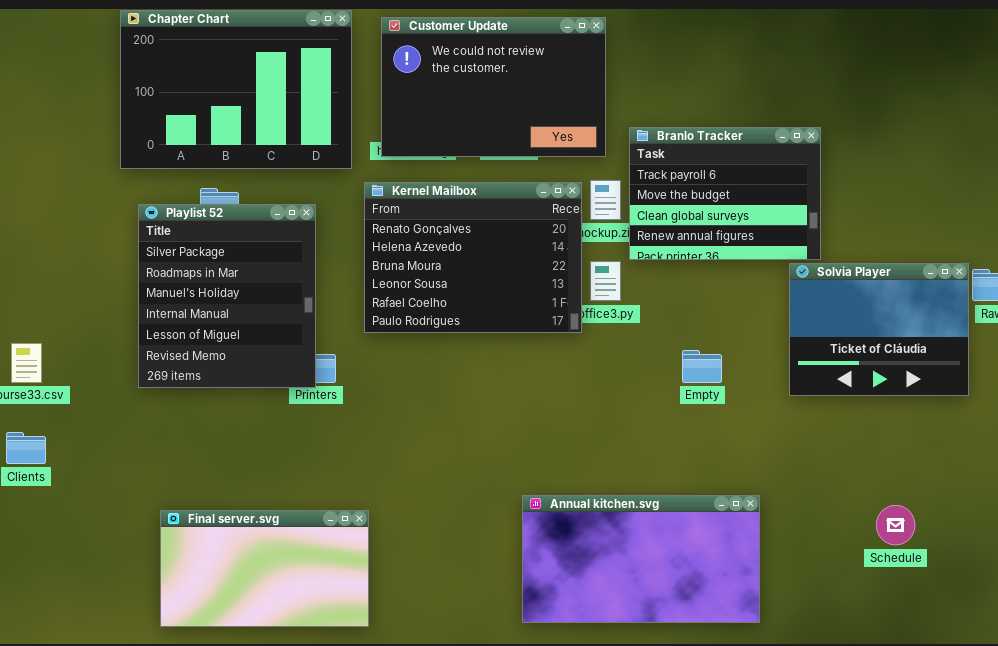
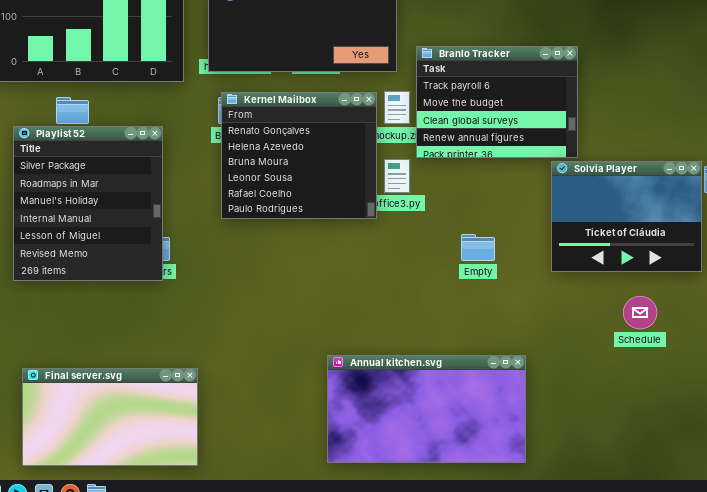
Kernel Mailbox: [364,182,582,333] -> [221,92,377,219], resized
Playlist 52: [138,204,316,388] -> [13,126,163,281], moved
Schedule: [876,505,915,545] -> [623,296,657,329], moved

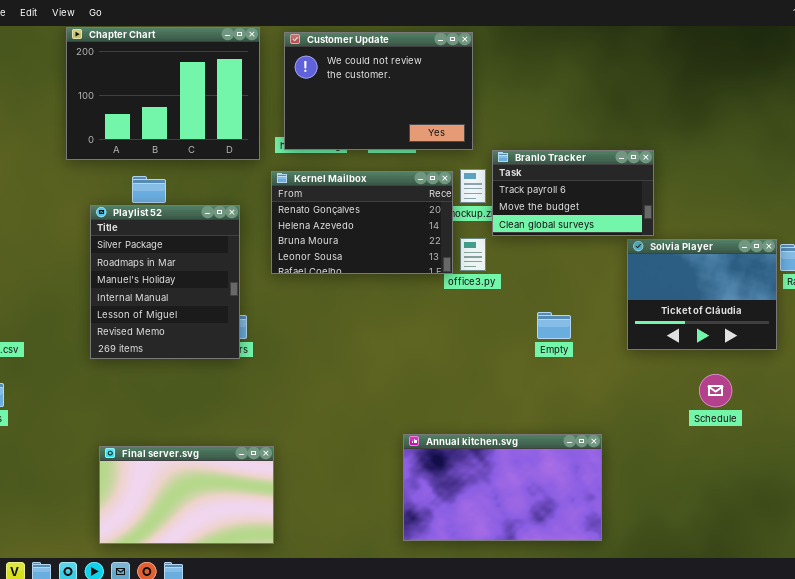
Branlo Tracker: [416,46,578,158] -> [492,150,654,236], resized
Kernel Mailbox: [221,92,377,219] -> [271,171,453,274], resized

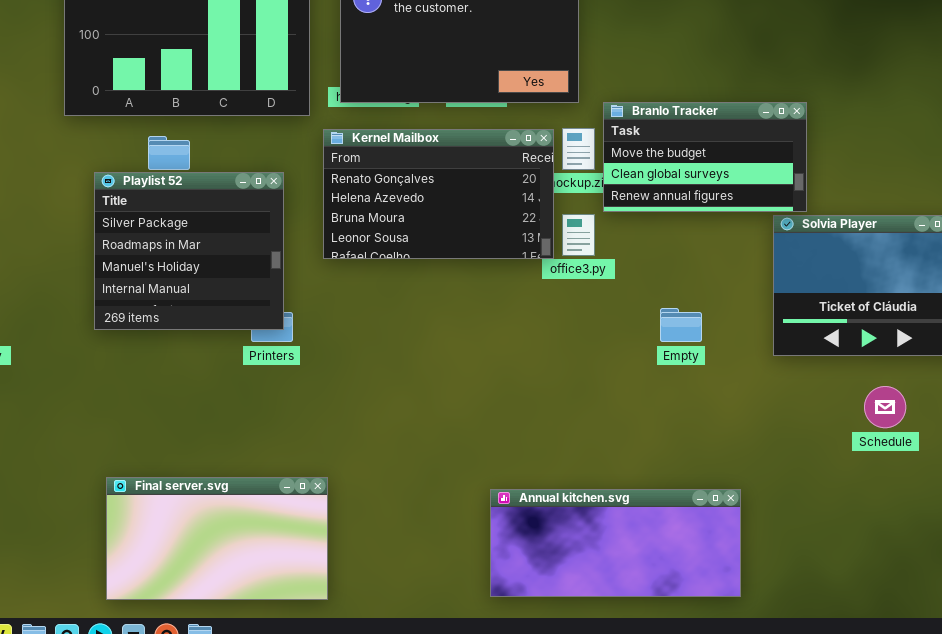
Branlo Tracker: [492,150,654,236] -> [603,102,807,212], scrolled down 1 row
Playlist 52: [90,205,240,359] -> [94,172,284,330], resized
Annual kitchen.svg: [403,434,602,541] -> [490,489,741,597], resized

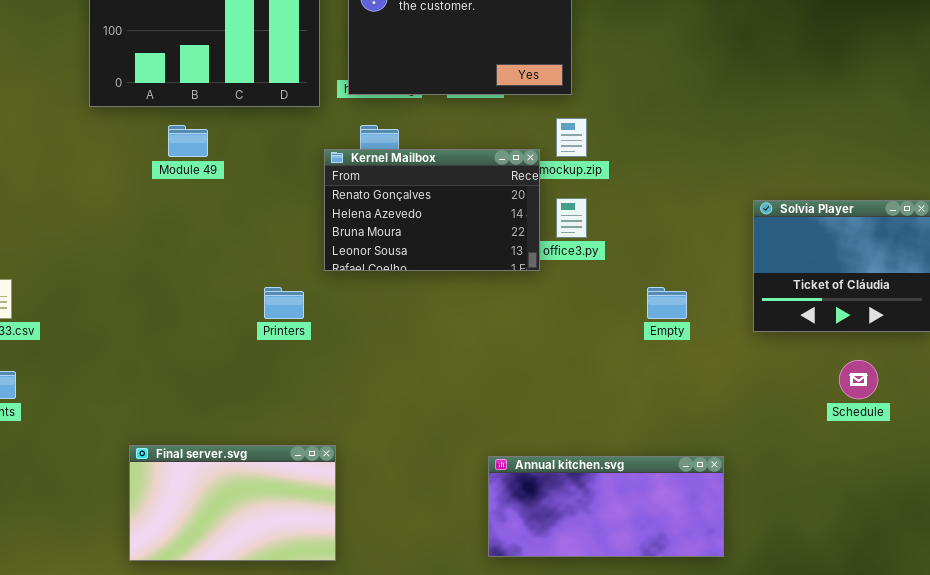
Branlo Tracker: [603,102,807,212] -> none, closed
Kernel Mailbox: [323,129,554,259] -> [324,149,540,271], moved
Playlist 52: [94,172,284,330] -> none, closed

